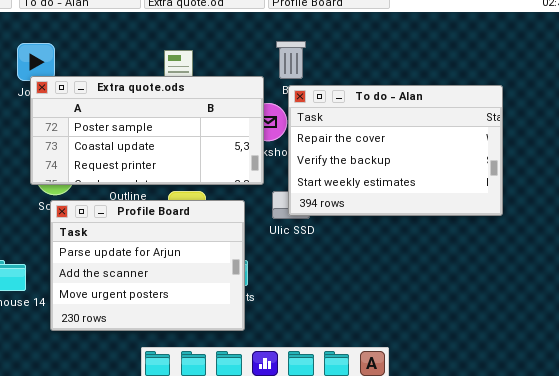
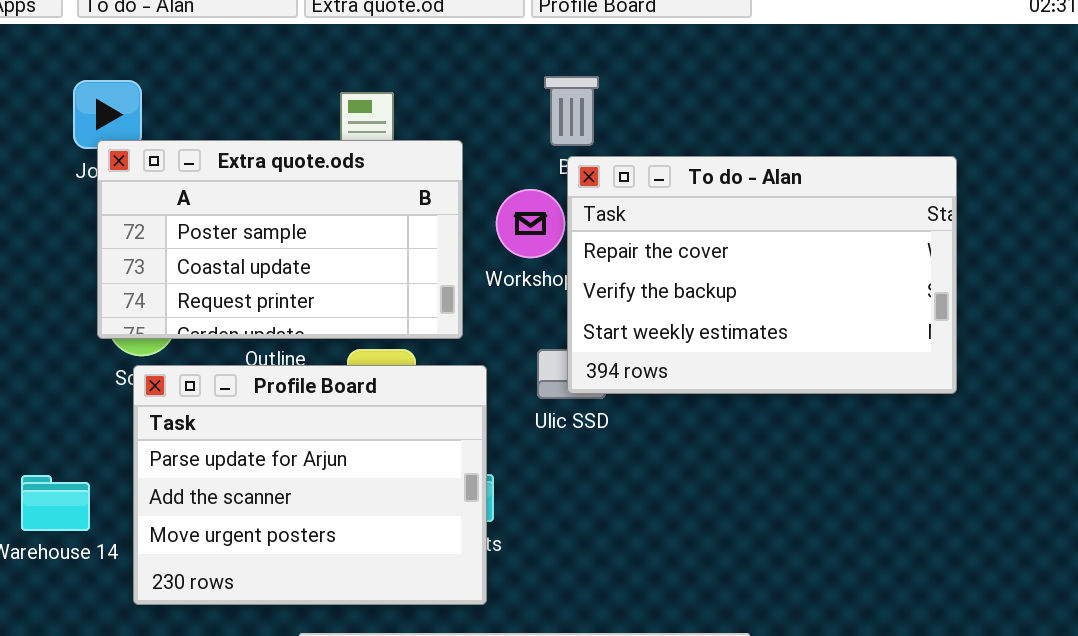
Extra quote.ods: [30,76,264,185] -> [97,140,463,339], resized

